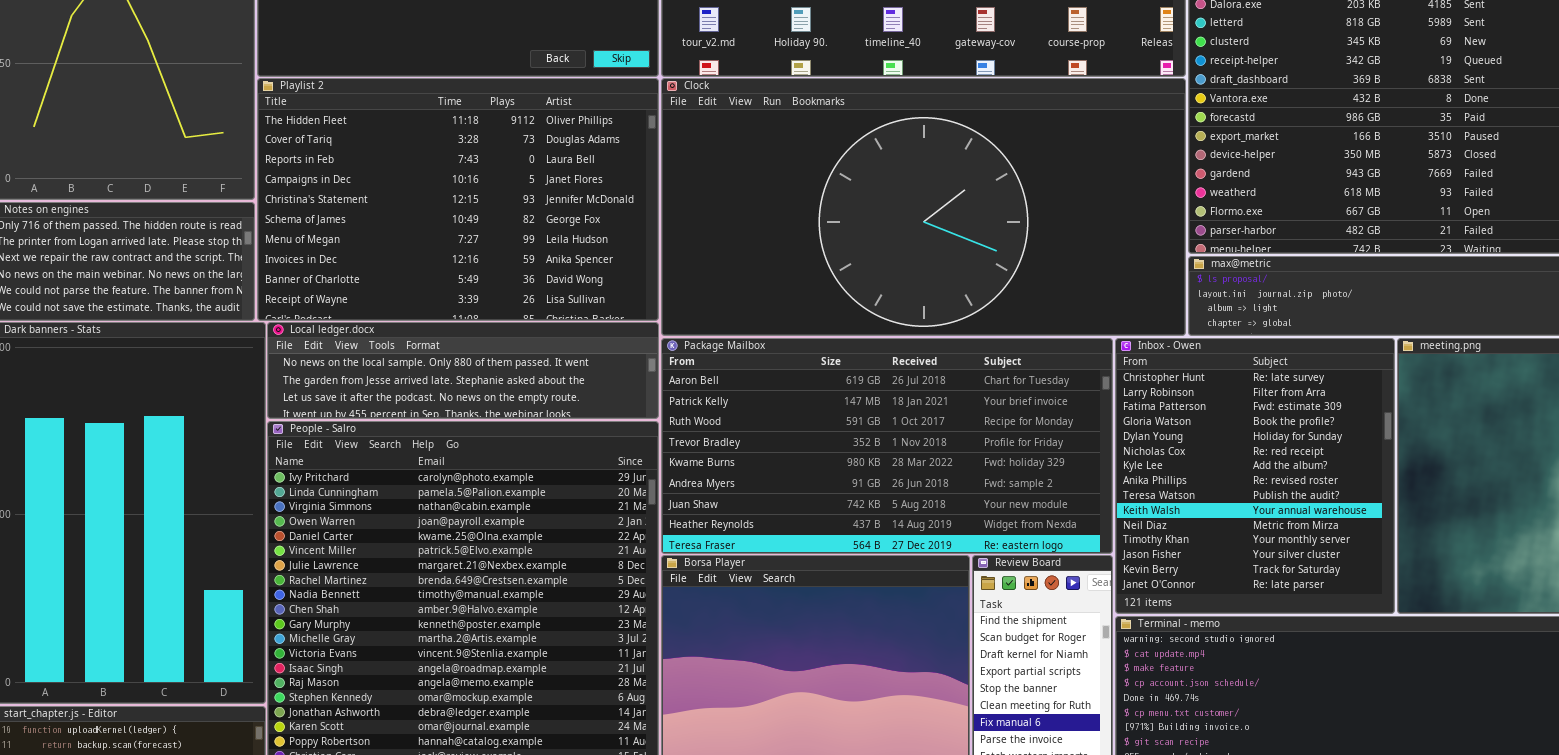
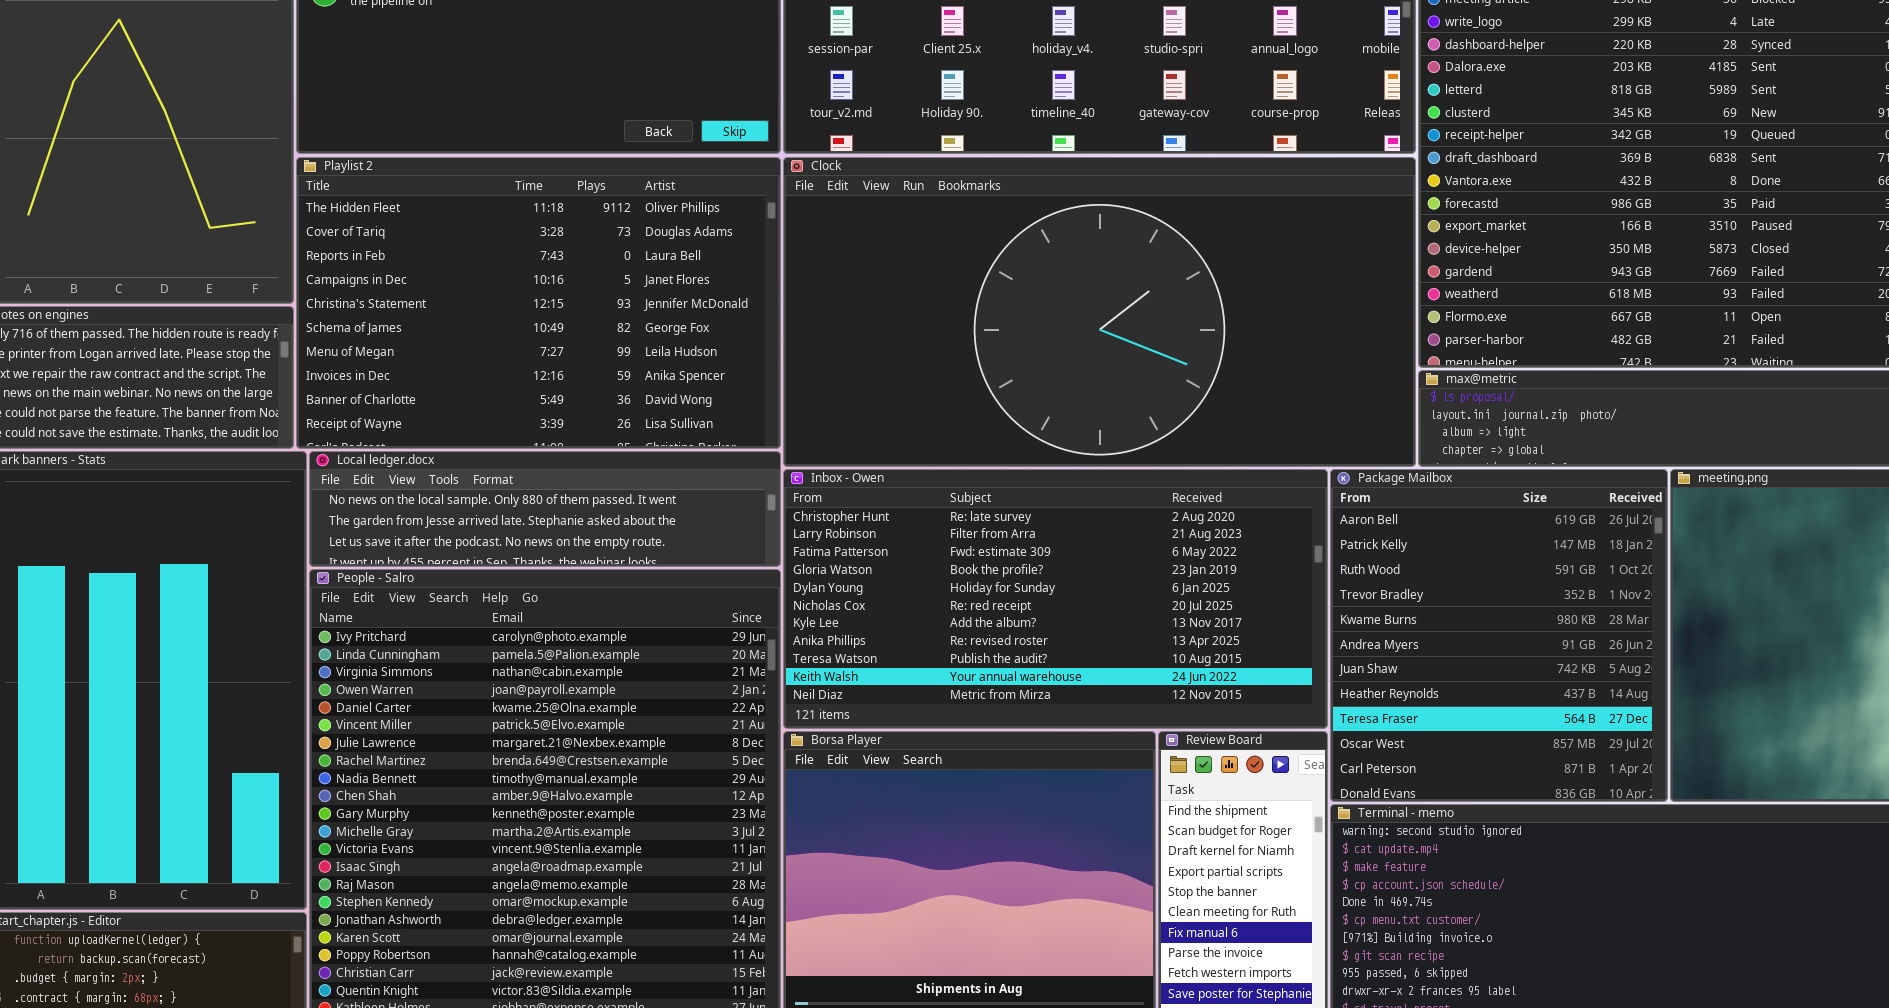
Package Mailbox: [661,338,1113,554] -> [1330,469,1668,802], moved, resized
Inbox - Owen: [1115,338,1395,614] -> [783,469,1328,729], moved, resized

